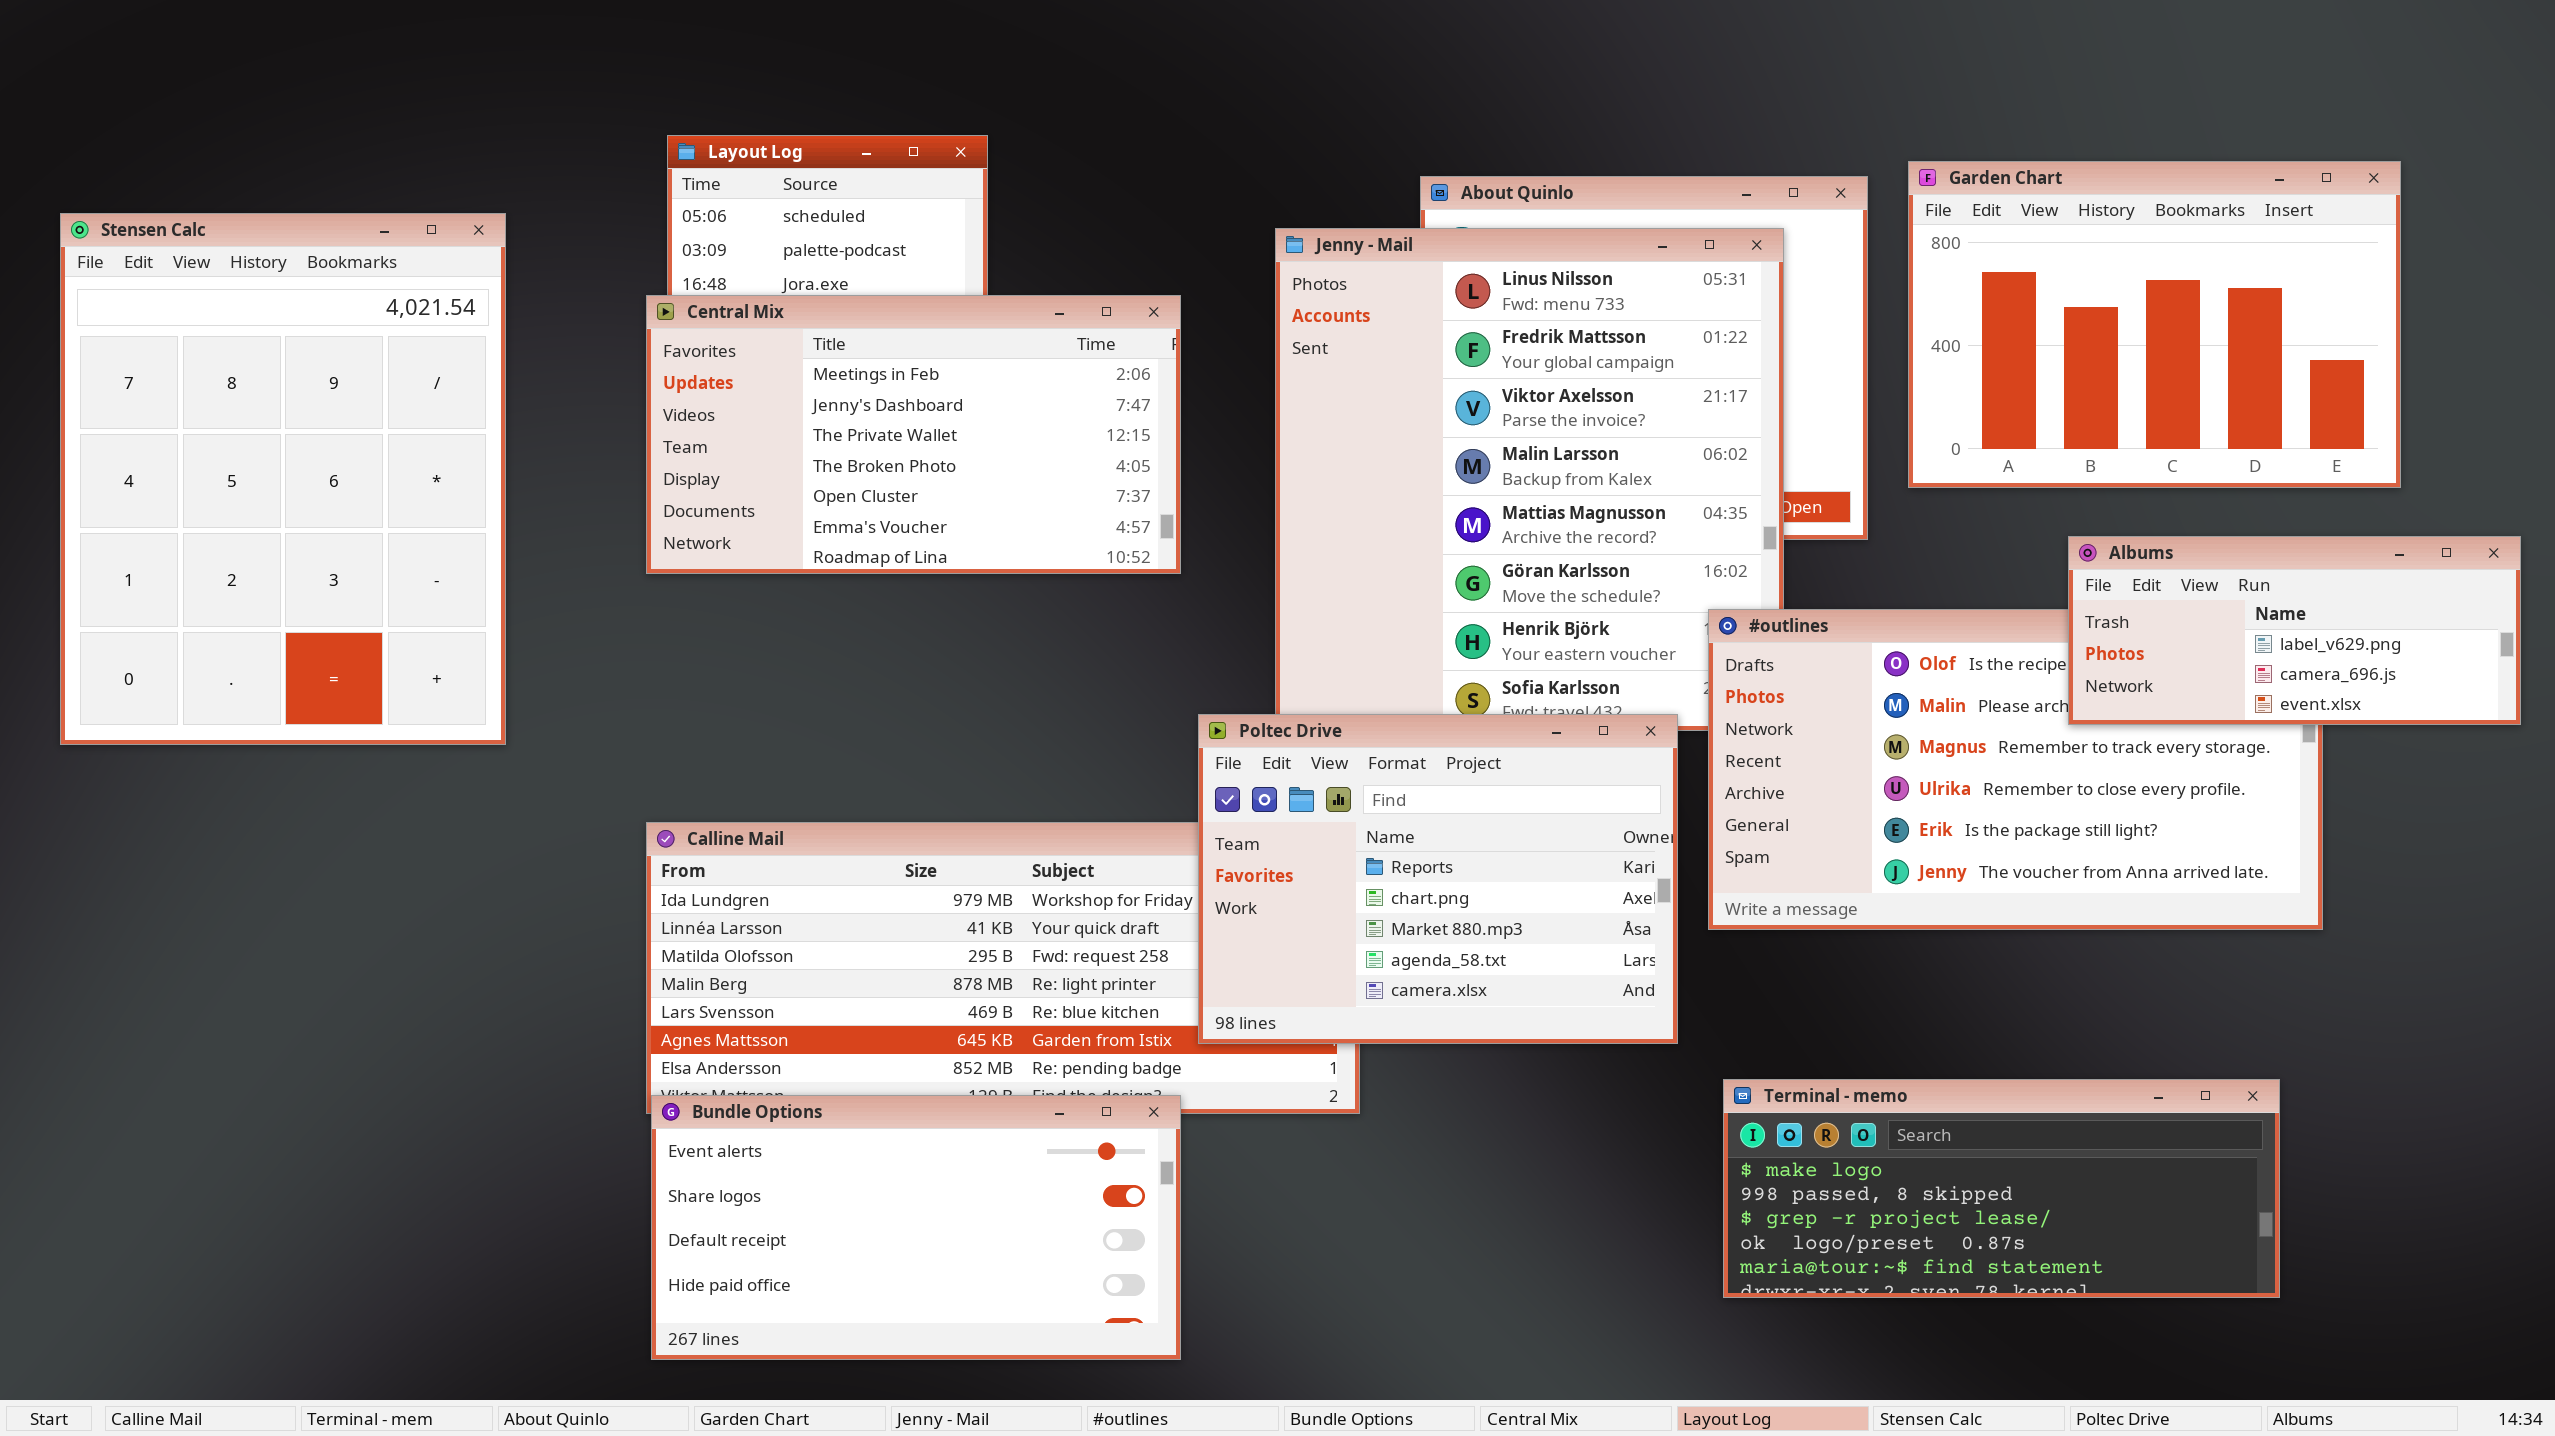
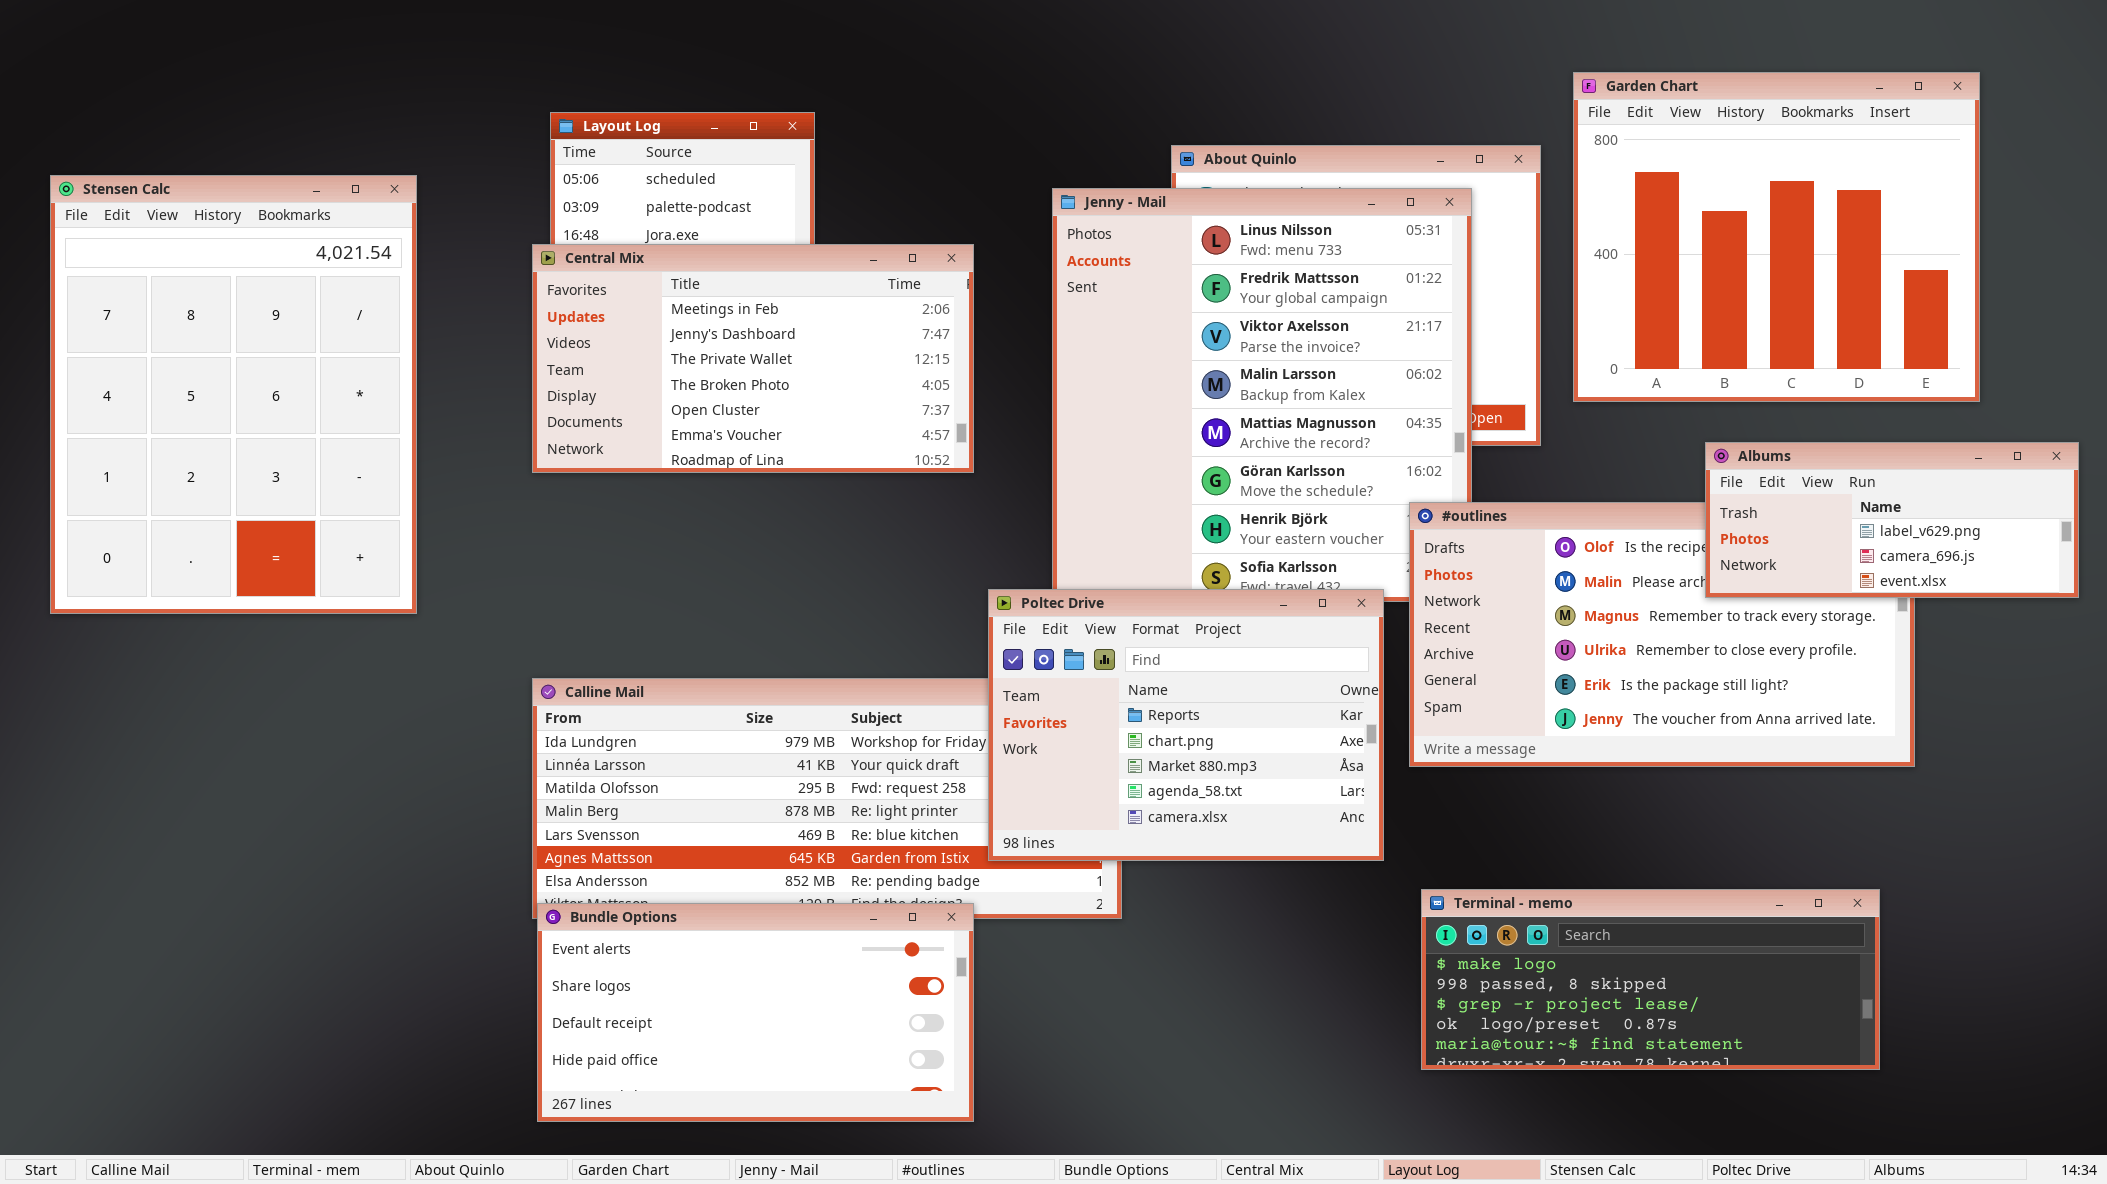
Garden Chart: [1908,161,2401,488] -> [1573,72,1980,402], resized

